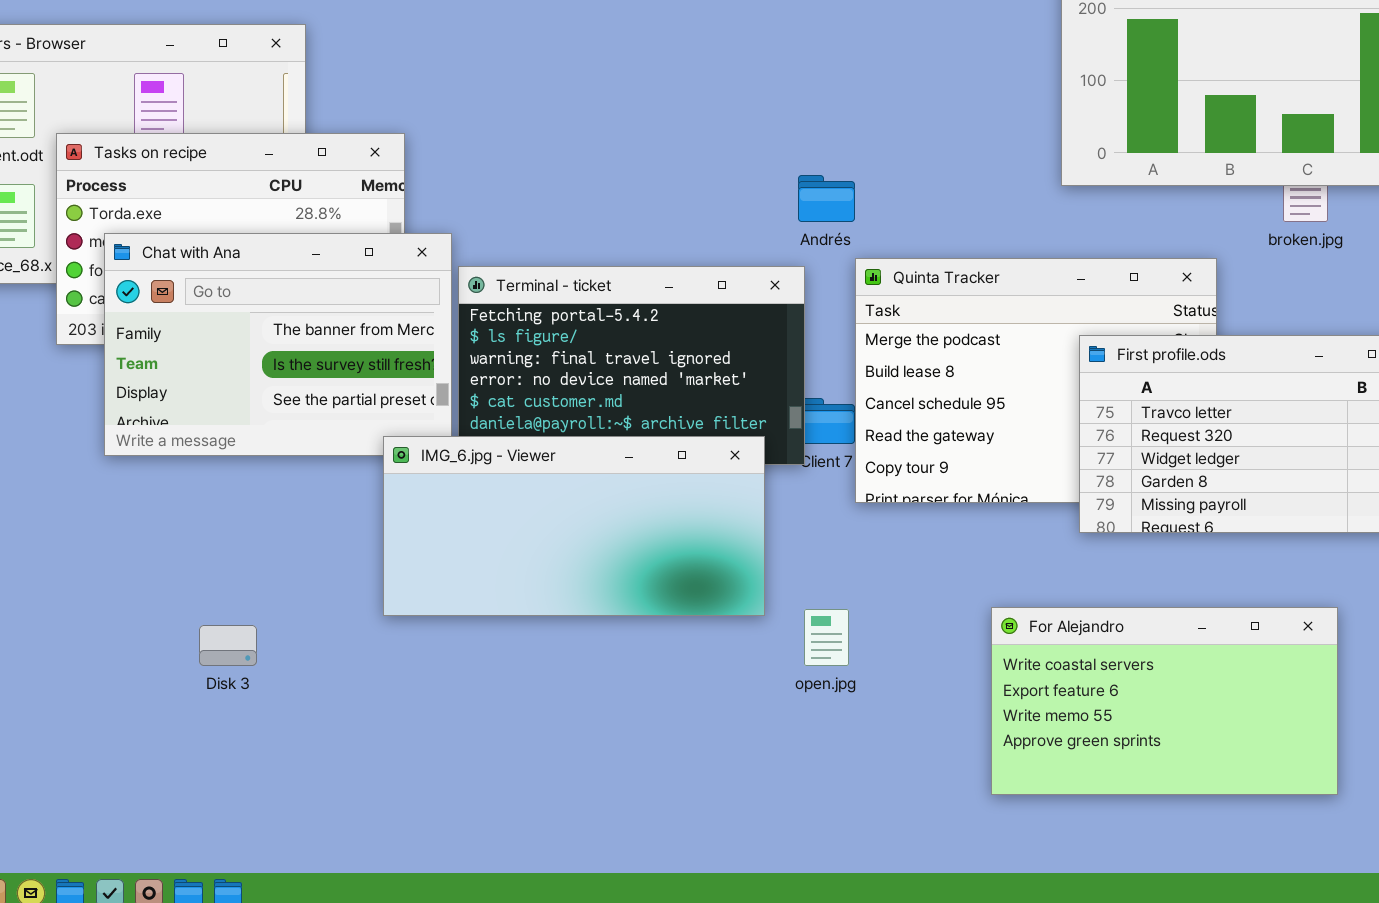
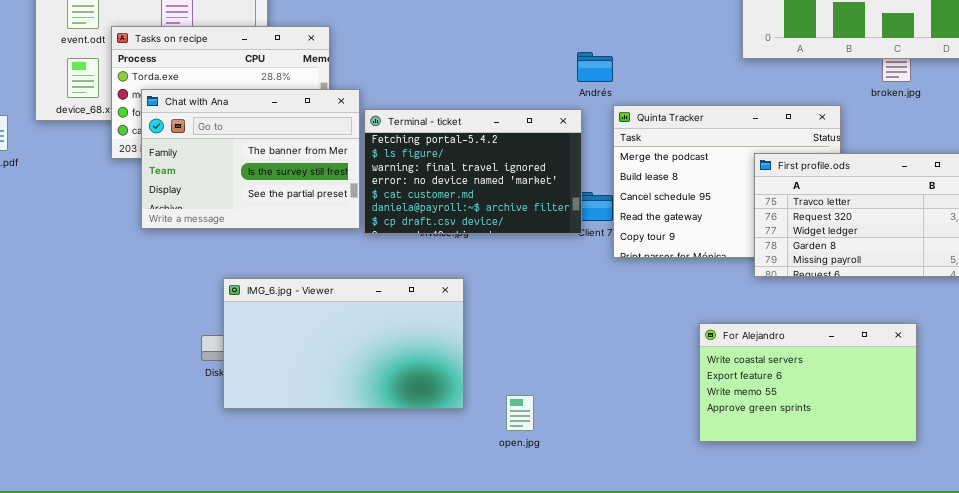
IMG_6.jpg - Viewer: [383,436,765,616] -> [223,278,464,409], moved, resized
open.jpg: [804,609,849,666] -> [506,395,534,431], moved

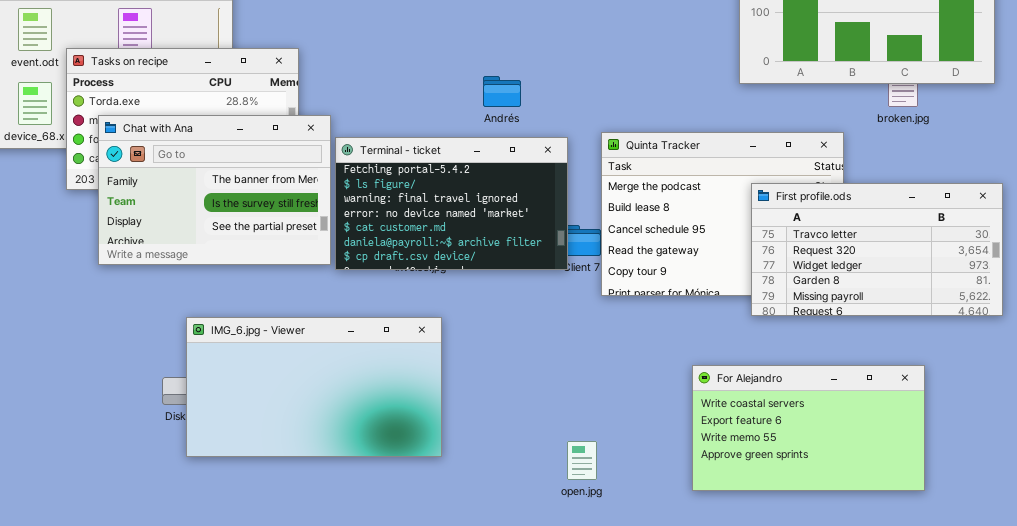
Andrés: [577,52,613,82] -> [483,76,521,107], moved
open.jpg: [506,395,534,431] -> [567,441,597,480], moved

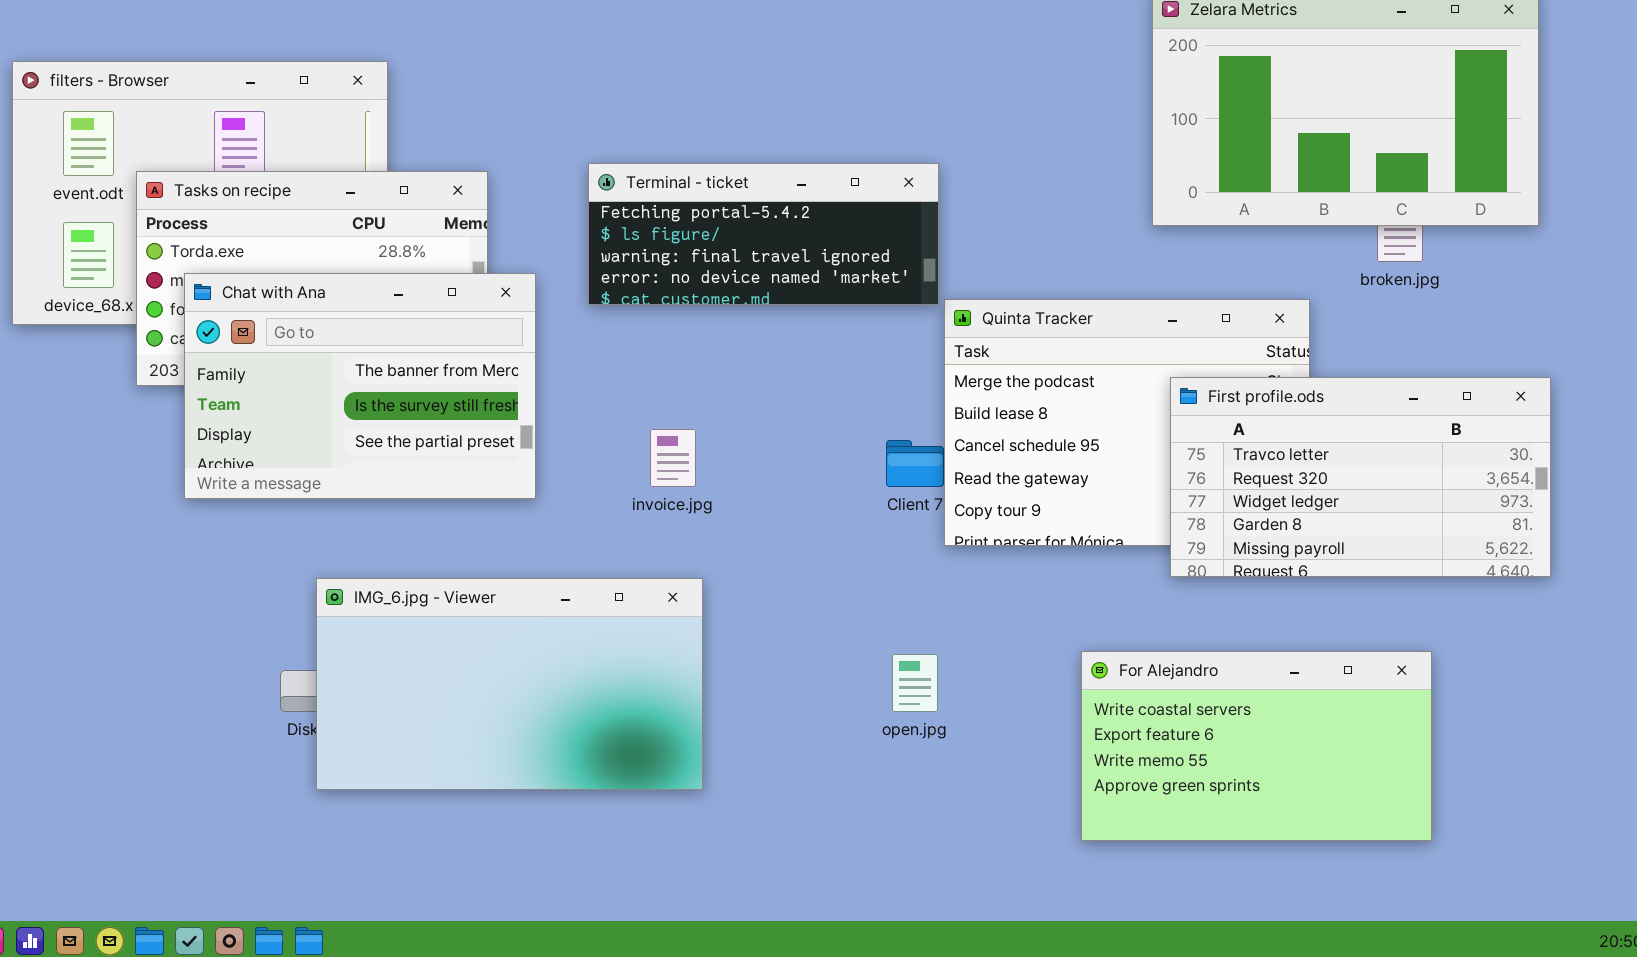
Terminal - ticket: [335,137,568,270] -> [588,163,939,305], moved, resized
open.jpg: [567,441,597,480] -> [892,654,938,712], moved

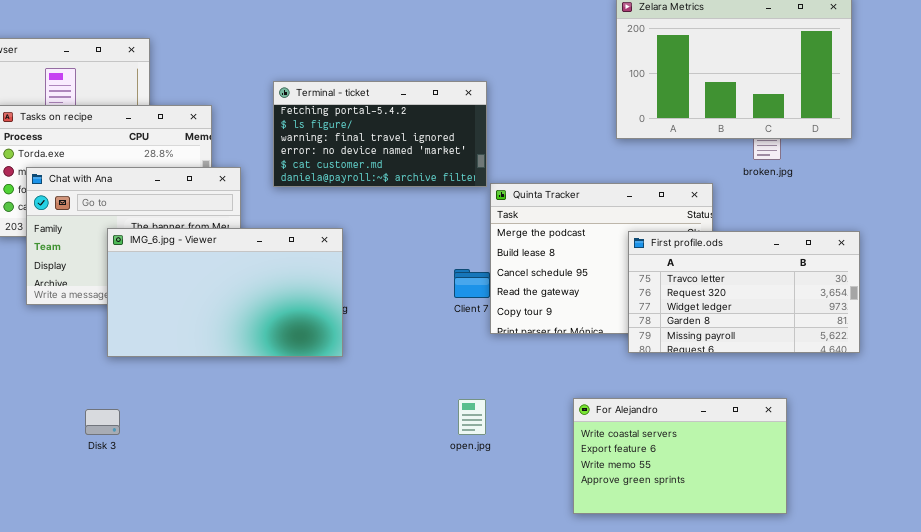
Terminal - ticket: [588,163,939,305] -> [273,81,487,187], resized
IMG_6.jpg - Viewer: [316,578,703,790] -> [107,228,343,357], moved

